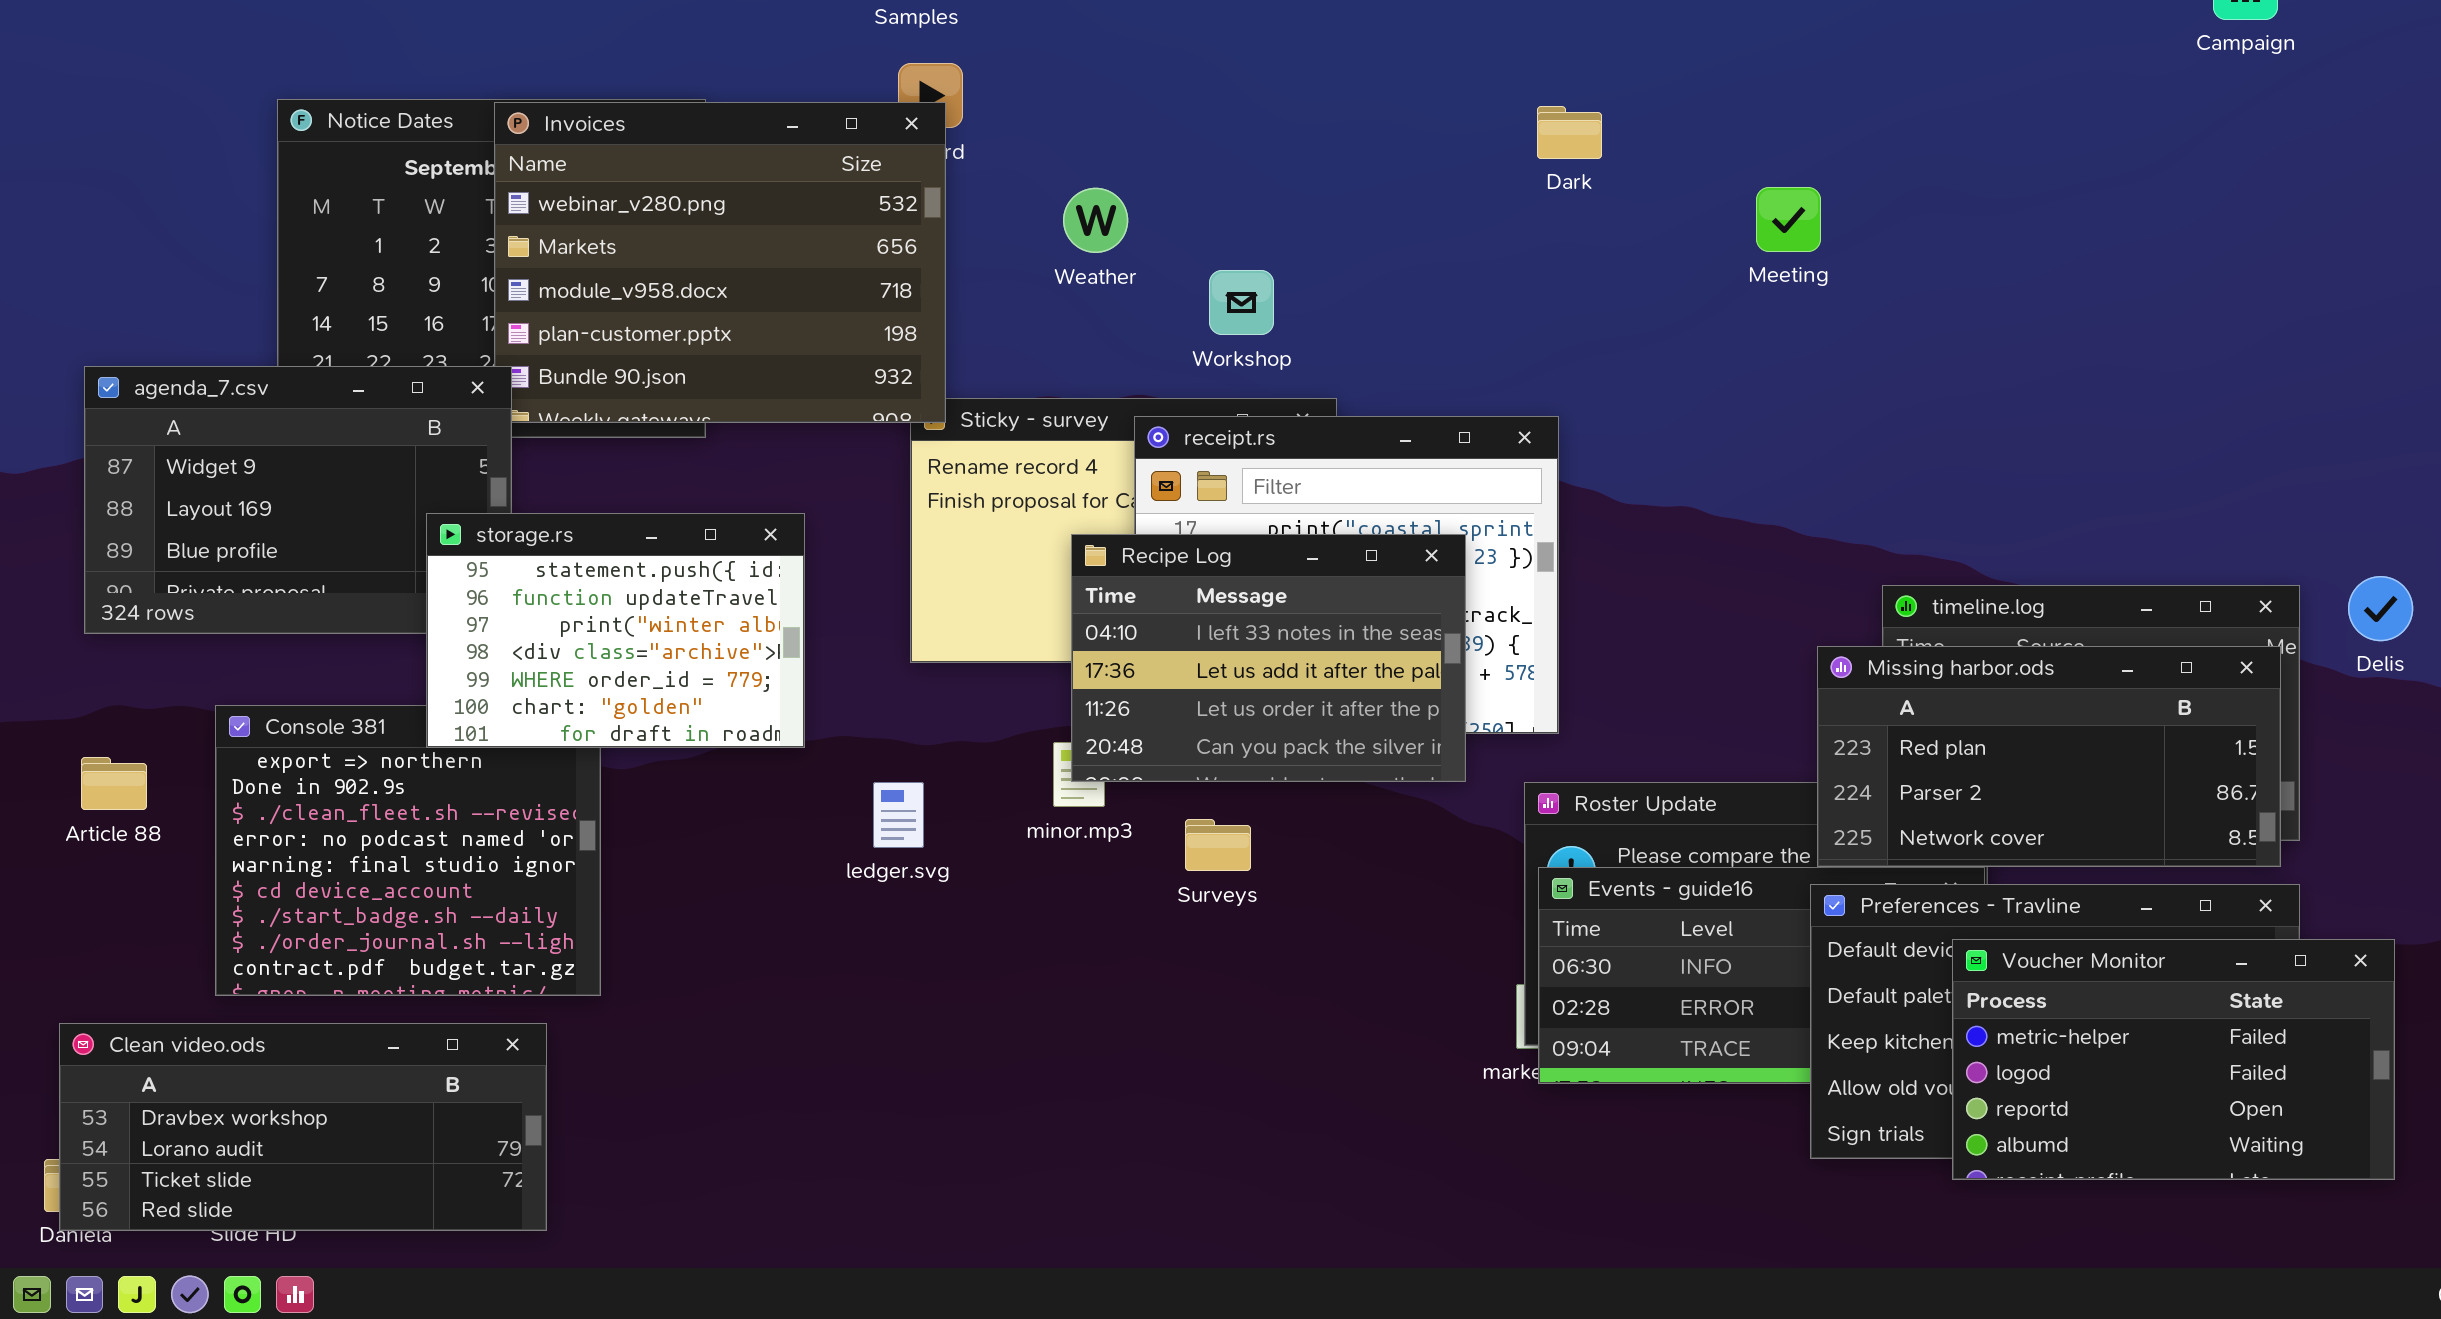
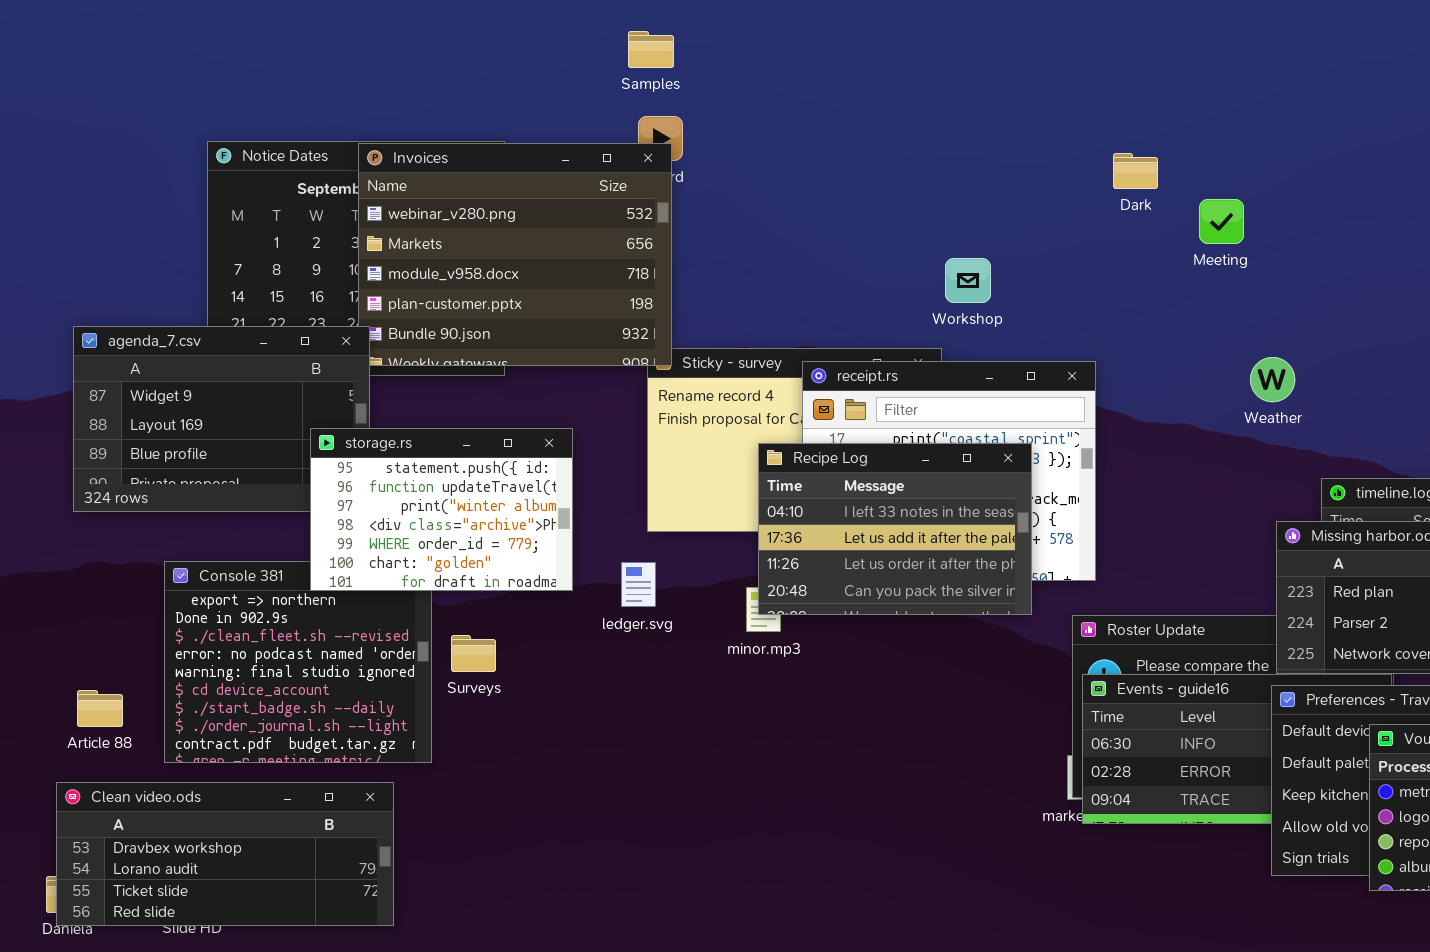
Dark: [1537,106,1602,159] -> [1113,153,1158,189], moved
Meeting: [1756,187,1821,252] -> [1199,199,1244,244], moved
Weather: [1063,188,1128,253] -> [1250,357,1295,402], moved
Workshop: [1209,270,1274,335] -> [945,258,991,303], moved
Article 88: [81,757,147,810] -> [77,690,123,727], moved
ledger.svg: [873,782,924,848] -> [621,562,656,607], moved
Surveys: [1185,819,1251,871] -> [451,635,496,672], moved

